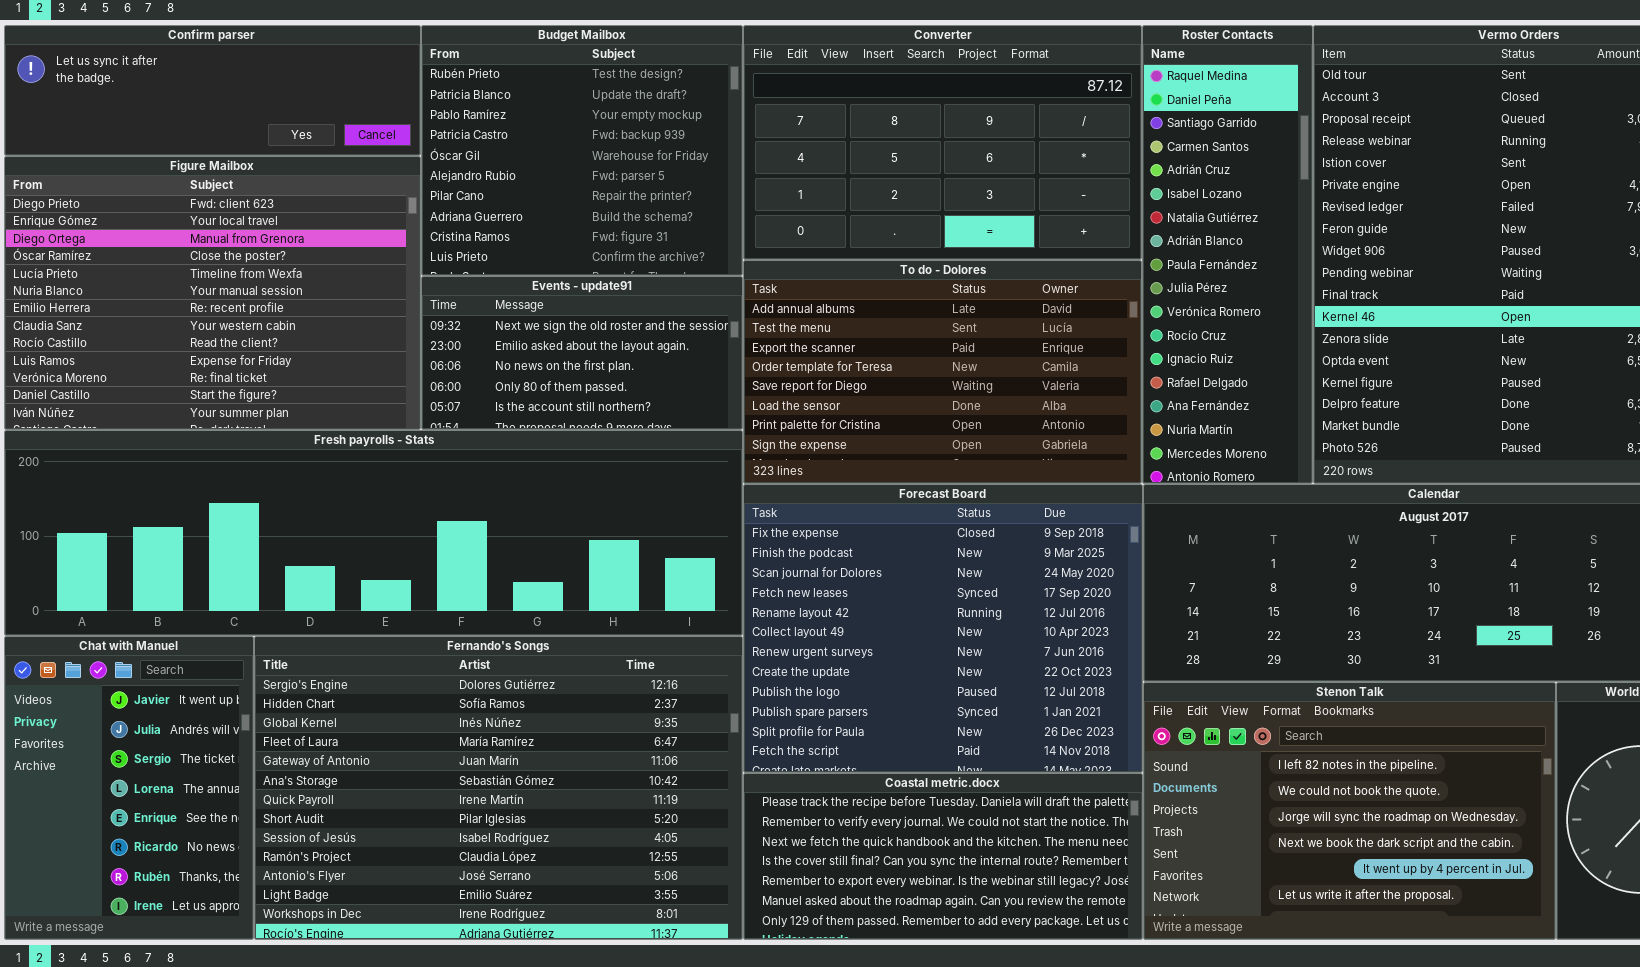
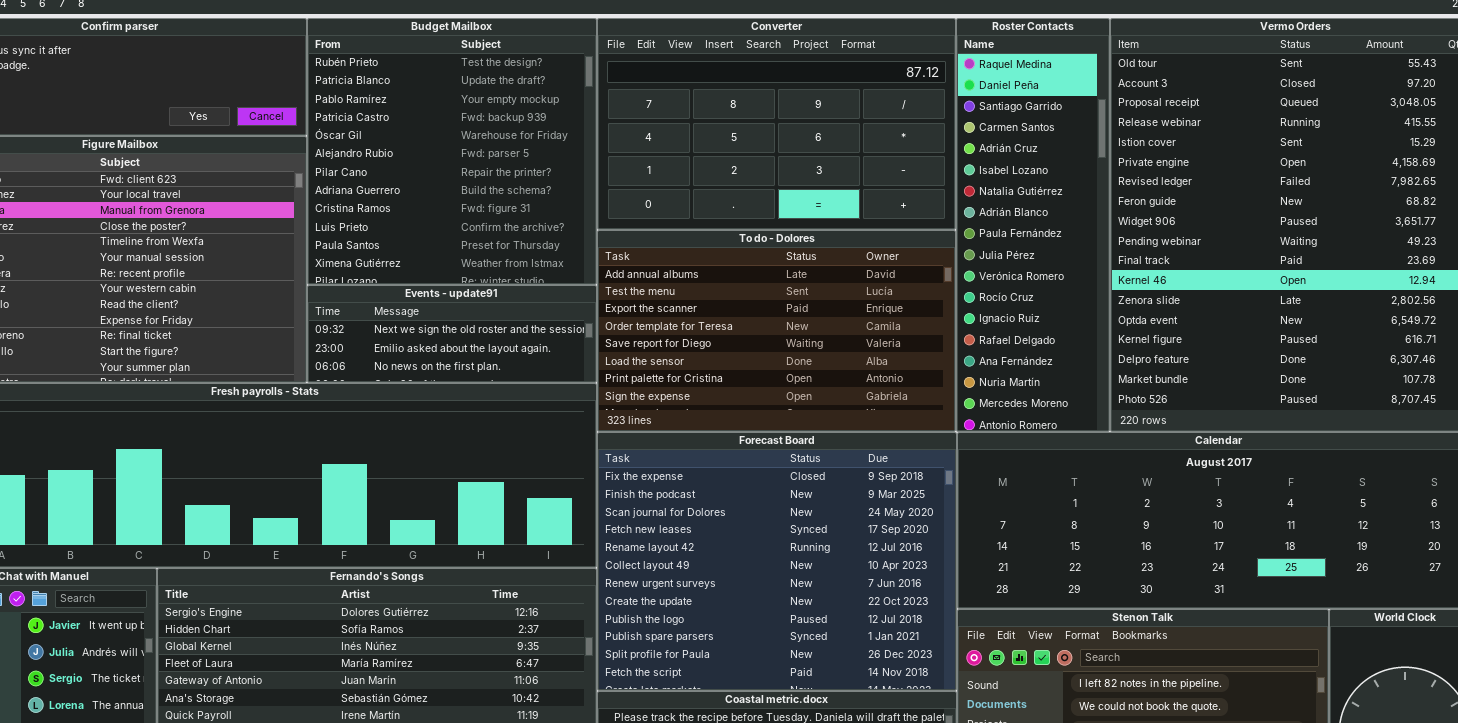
Budget Mailbox: [421,25,743,276] -> [307,18,597,285], resized
Events - update91: [421,276,743,430] -> [307,285,597,383], resized

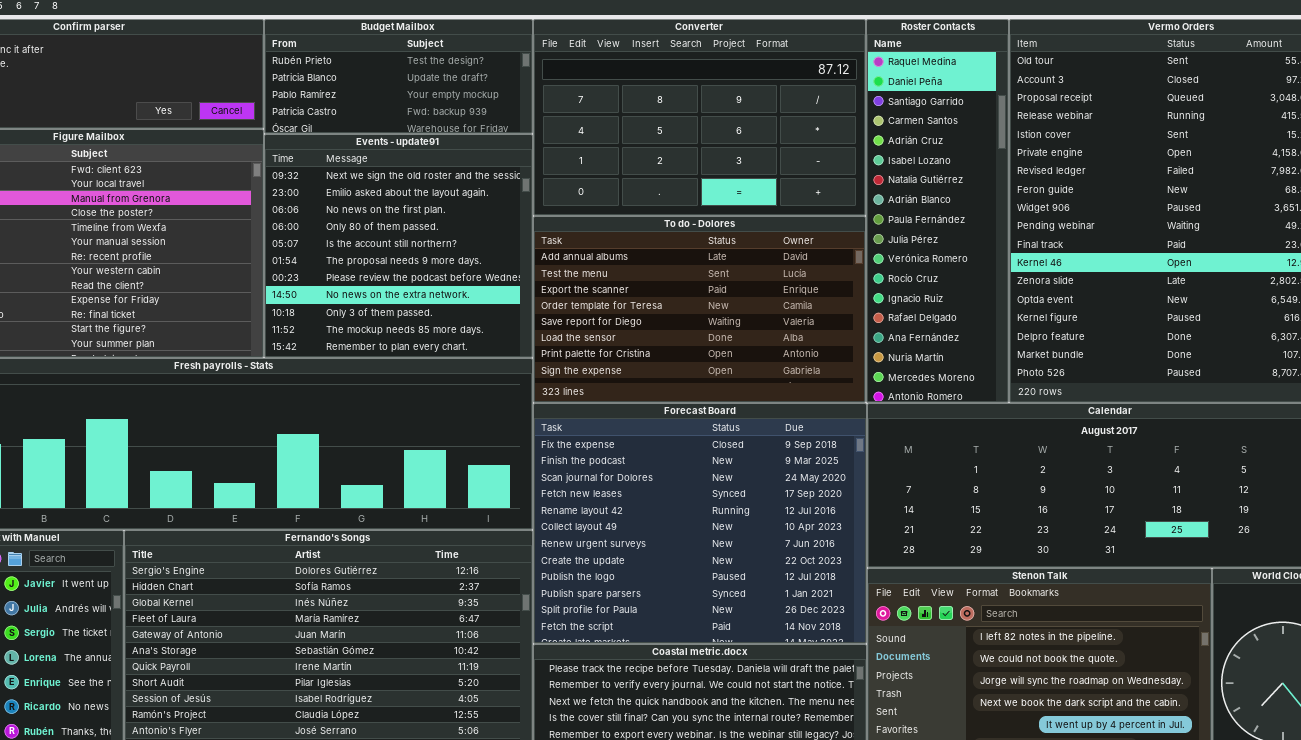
Budget Mailbox: [307,18,597,285] -> [264,19,533,134], resized
Events - update91: [307,285,597,383] -> [264,134,533,358], resized

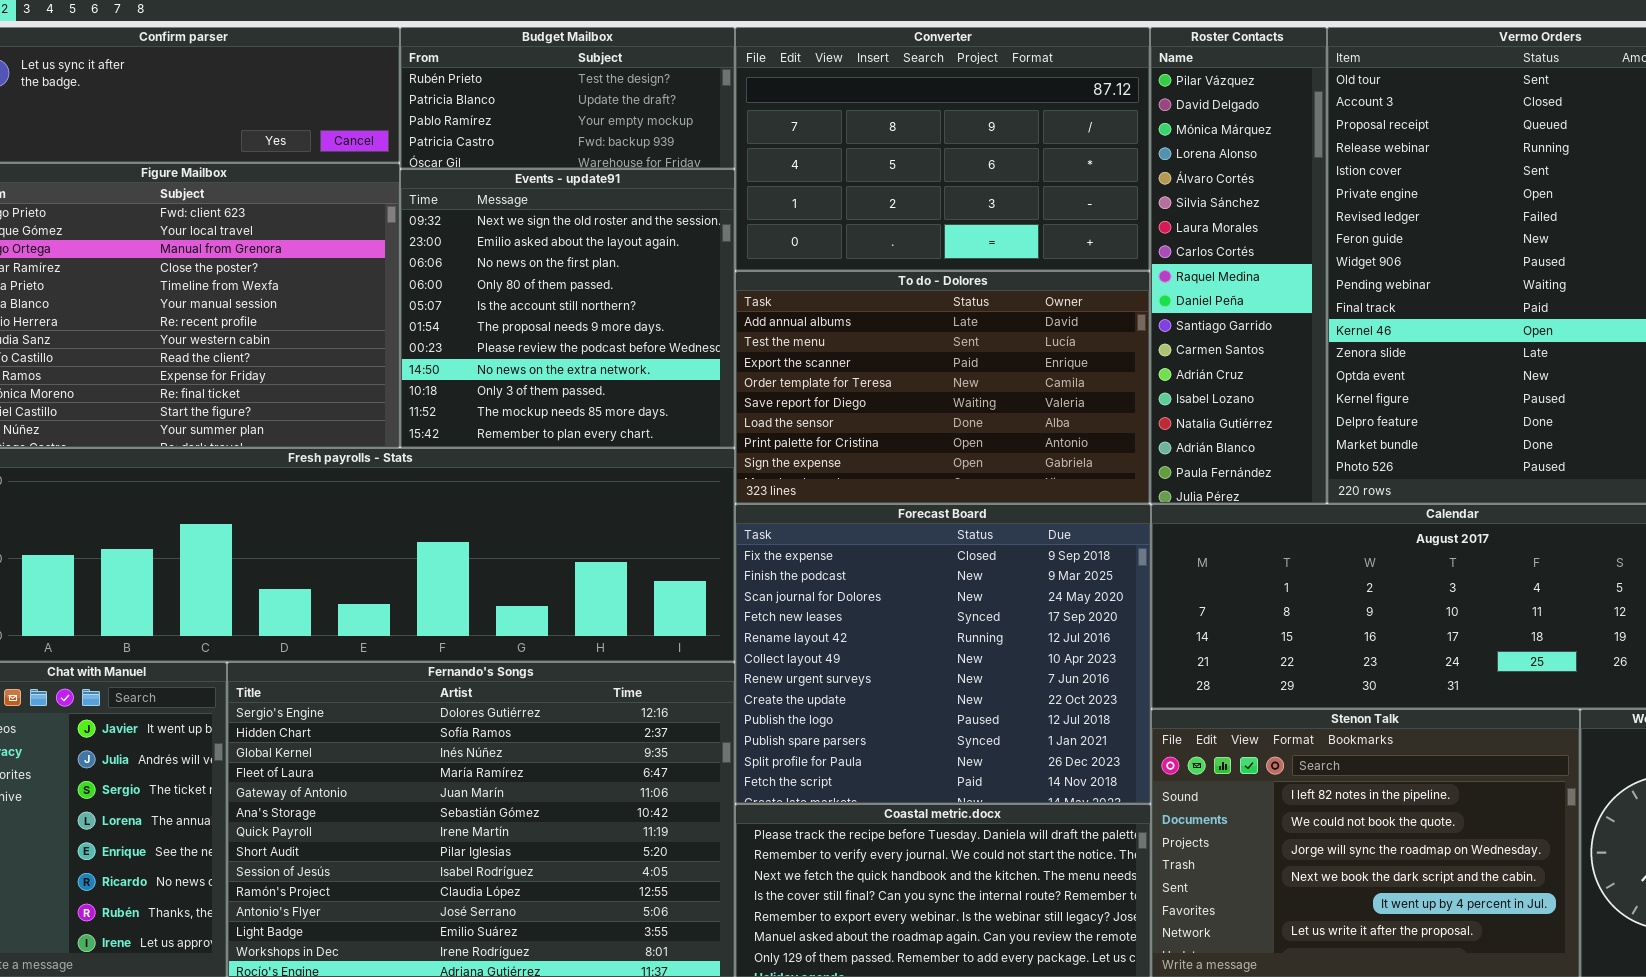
Roster Contacts: [866,19,1009,403] -> [1150,27,1327,504], scrolled up 8 rows

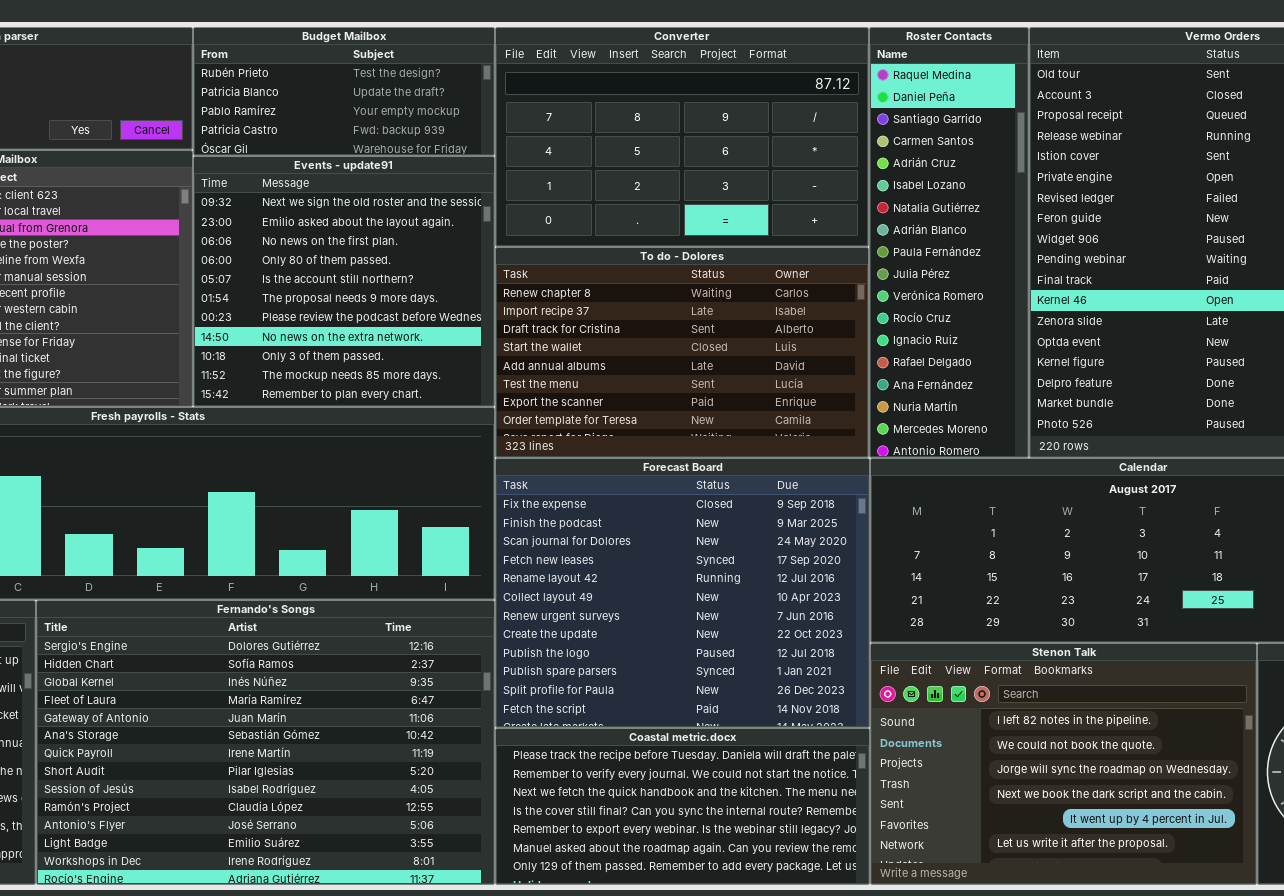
Roster Contacts: [1150,27,1327,504] -> [869,27,1029,458], scrolled down 8 rows
To do - Dolores: [735,271,1150,504] -> [495,247,869,458], scrolled up 4 rows

